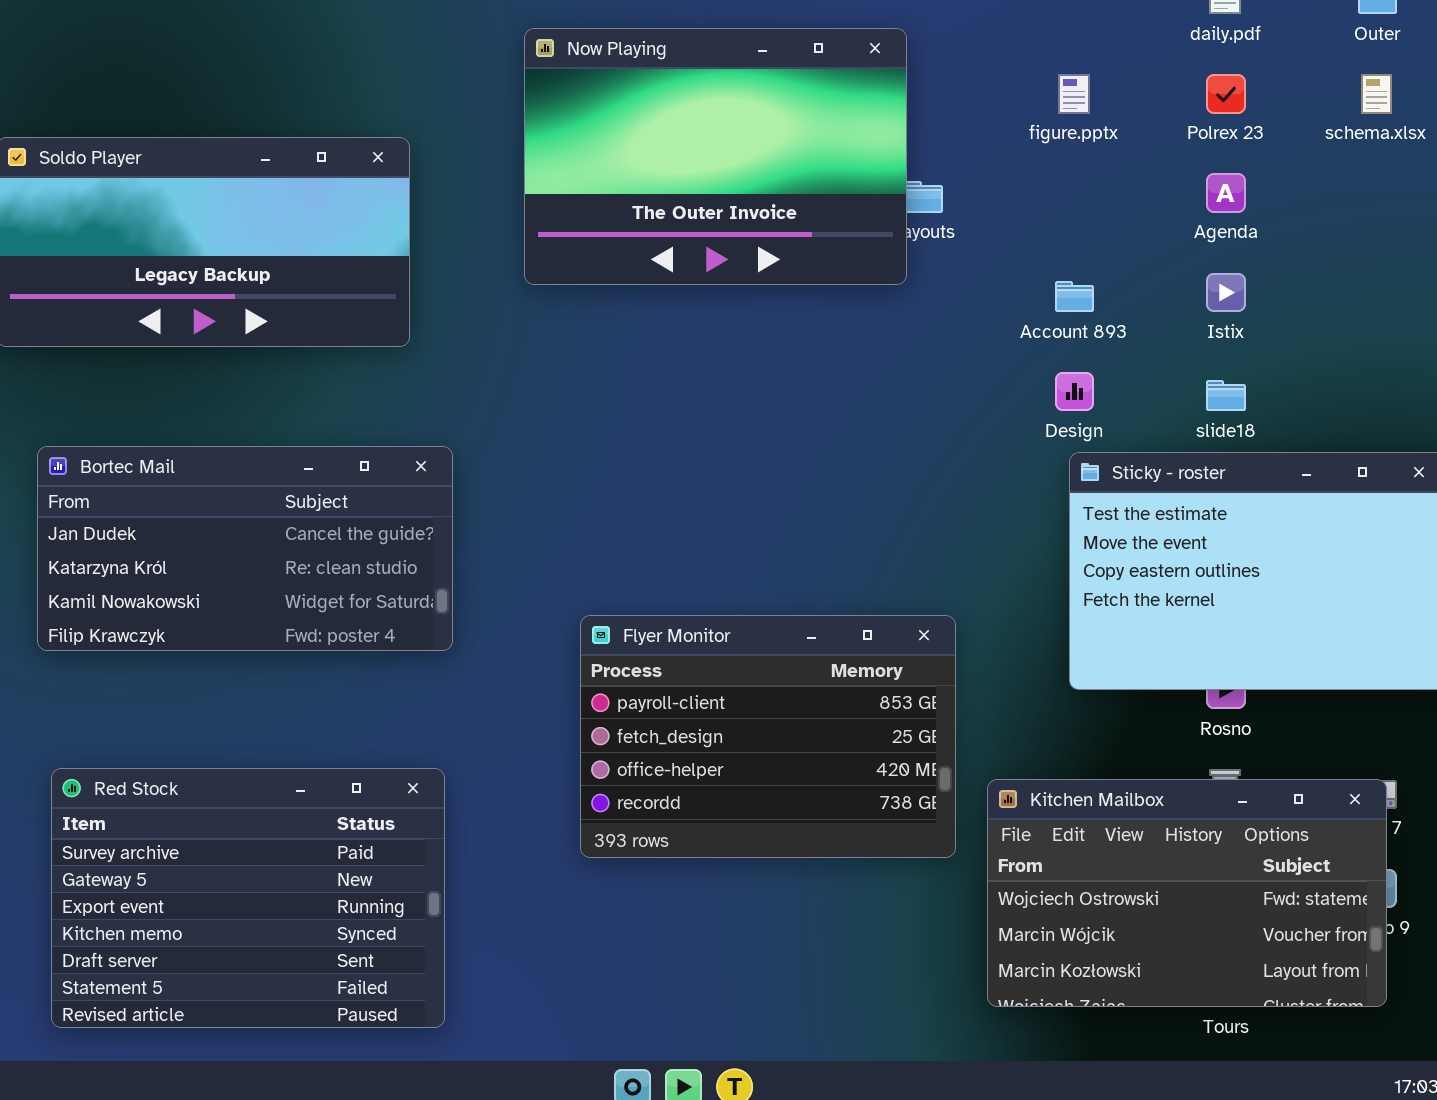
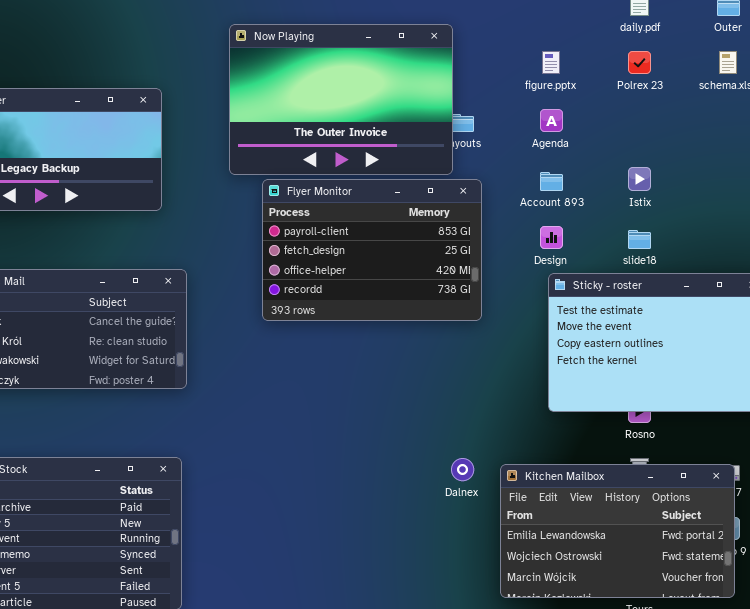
Agenda: [1206,173,1246,213] -> [540,109,563,132], moved
Flyer Monitor: [580,615,956,858] -> [262,179,482,321], moved
Kitchen Mailbox: [987,779,1387,1007] -> [500,464,735,598], scrolled up 1 row

